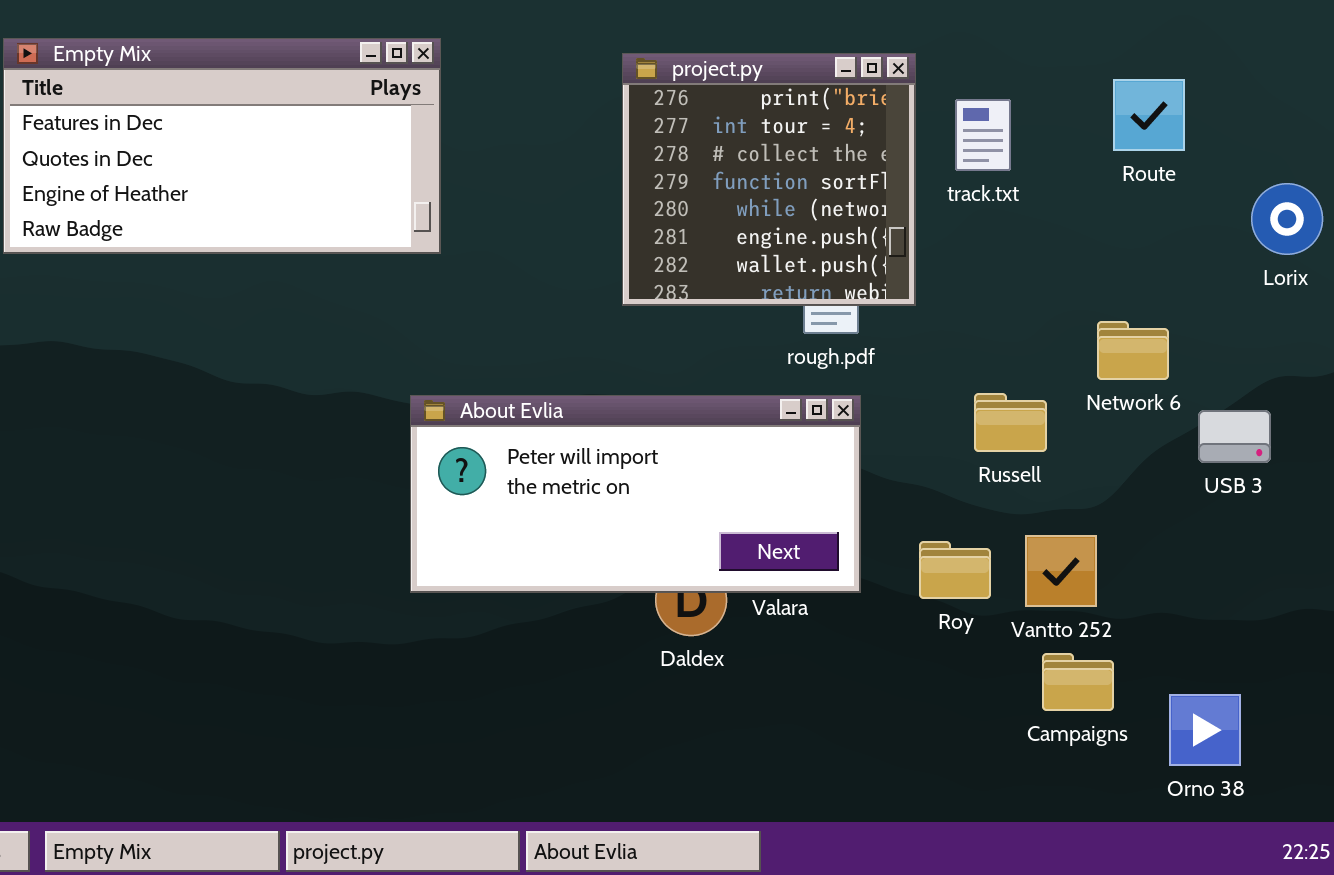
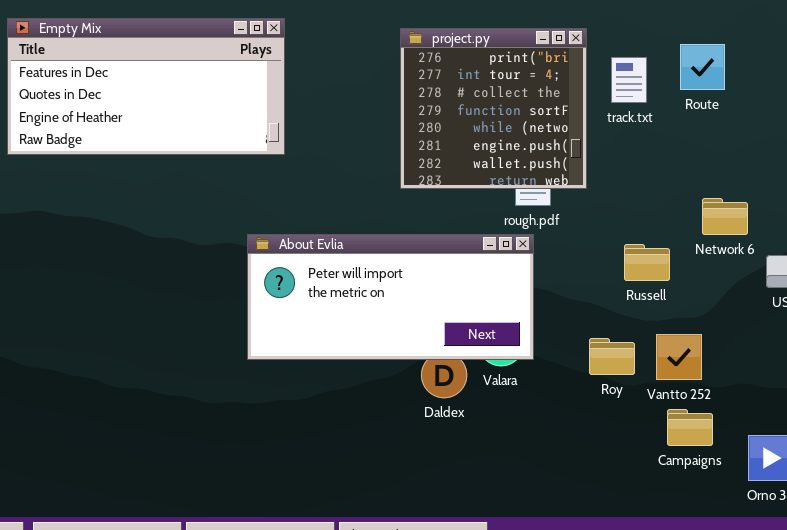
Route: [1113,79,1185,151] -> [680,44,725,90], moved
About Evlia: [410,395,861,593] -> [247,234,534,360], moved

